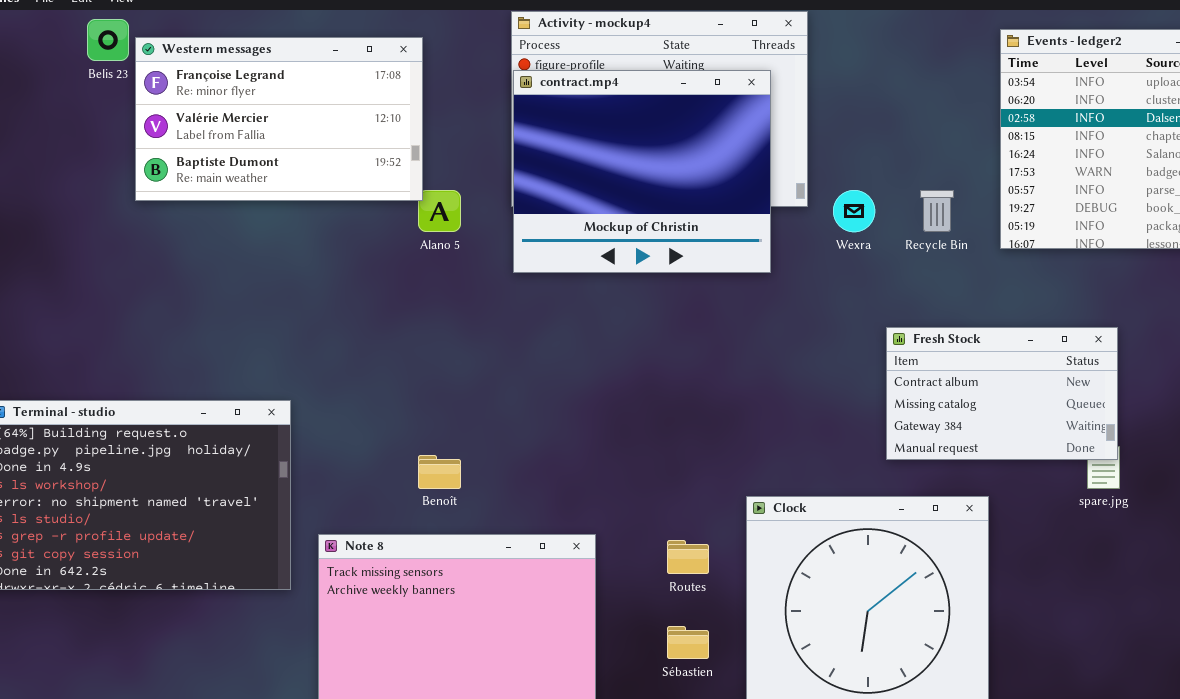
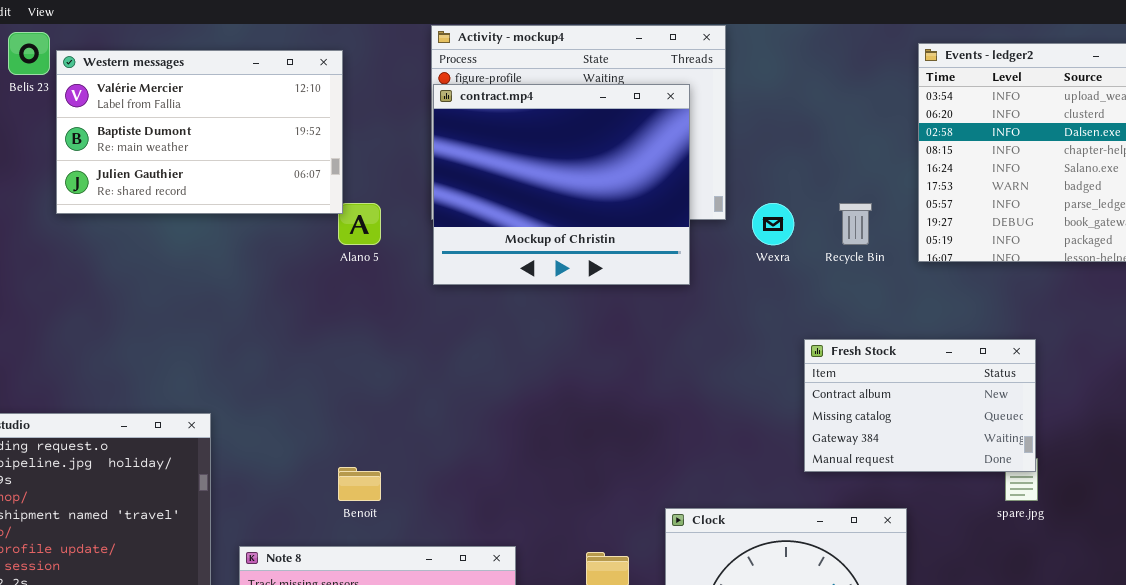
Western messages: [135,37,423,201] -> [56,50,343,214], scrolled down 1 row

